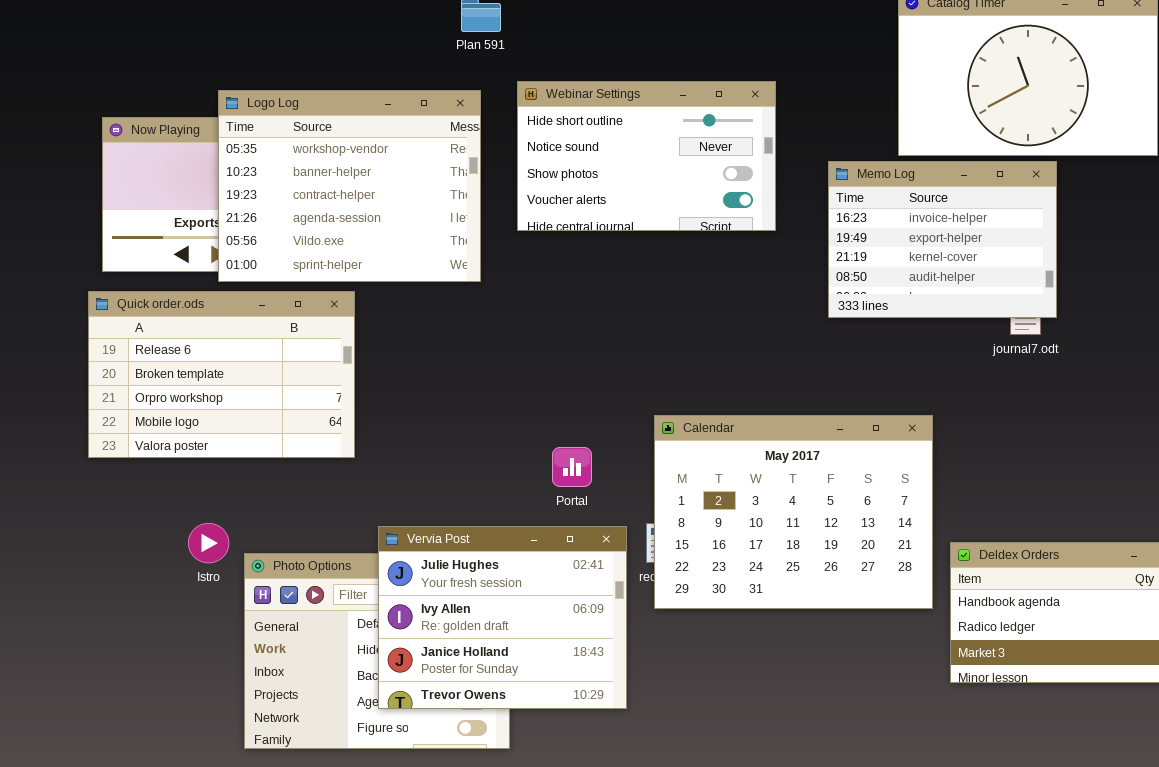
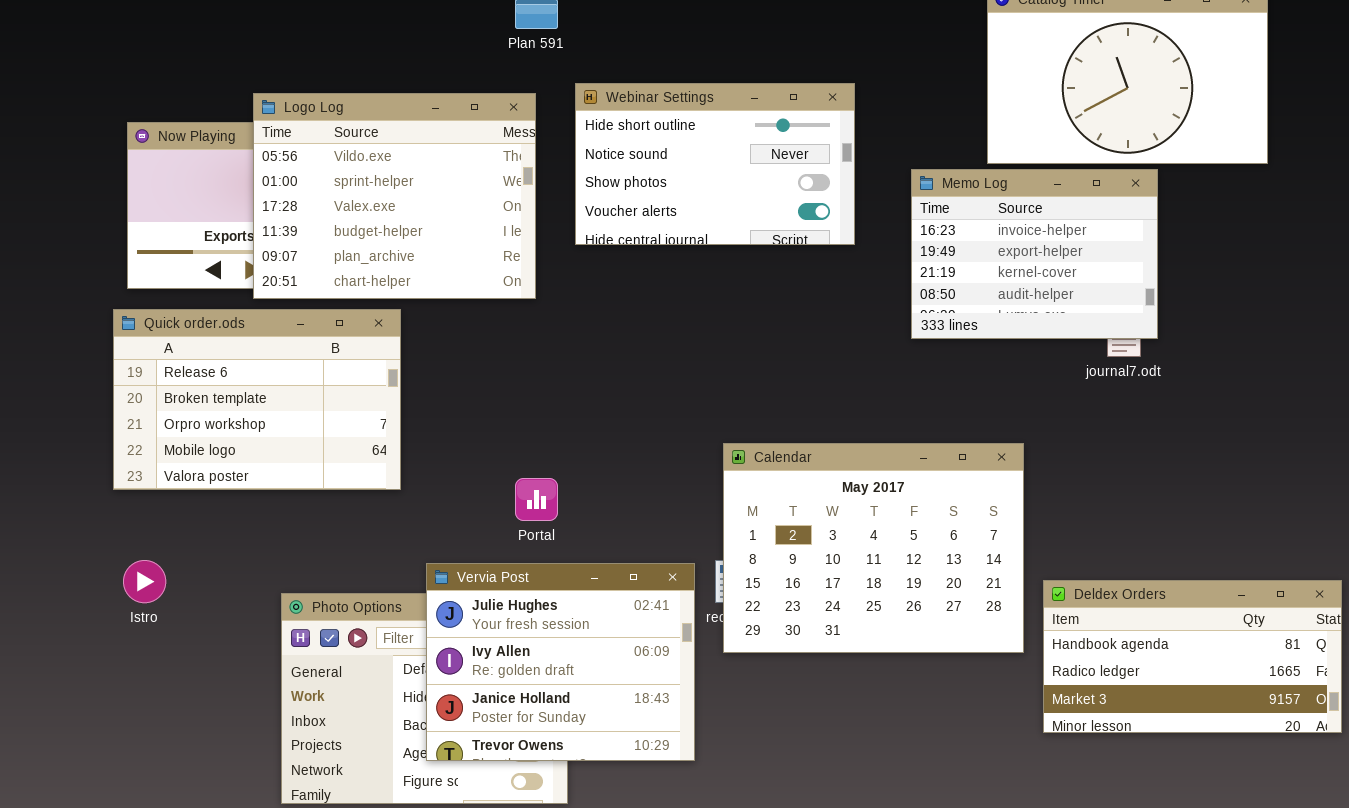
Logo Log: [218,90,481,282] -> [253,93,536,299], scrolled down 4 rows
Portal: [552,447,592,487] -> [515,478,558,521], moved
Istro: [188,523,229,563] -> [123,560,166,603], moved

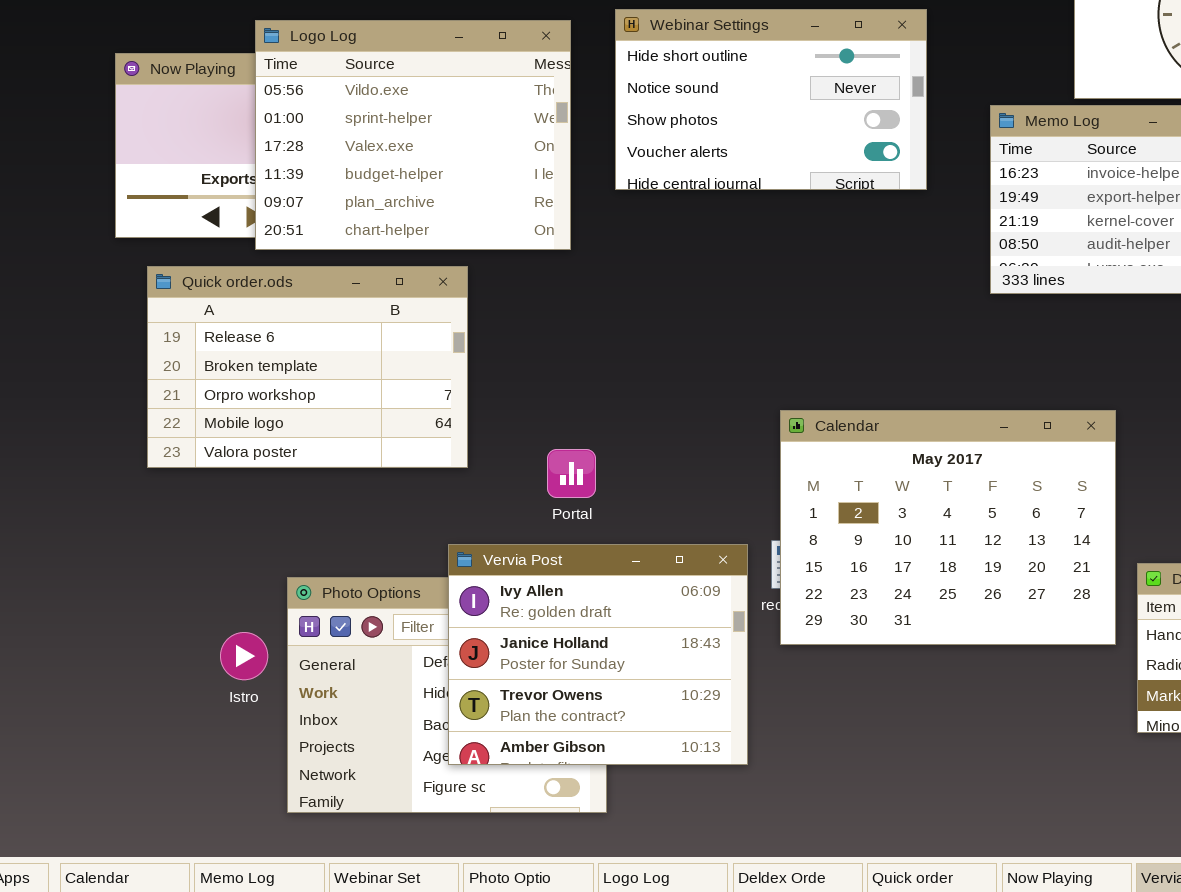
Quick order.ods: [113,309,401,490] -> [147,266,468,468], moved
Istro: [123,560,166,603] -> [220,632,268,680], moved
Vervia Post: [426,563,695,761] -> [448,544,748,765], scrolled down 1 row

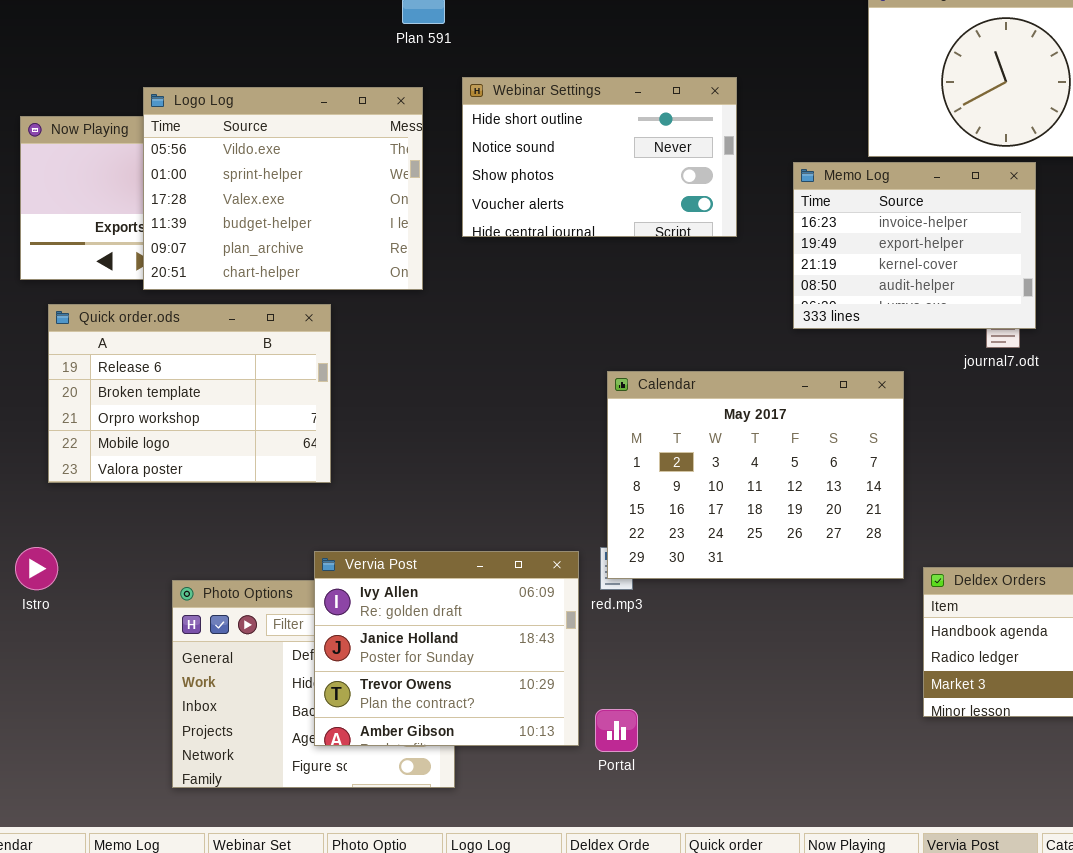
Calendar: [780,410,1116,645] -> [607,371,904,579], moved
Portal: [547,449,596,498] -> [595,709,638,752], moved
Istro: [220,632,268,680] -> [15,547,58,590], moved

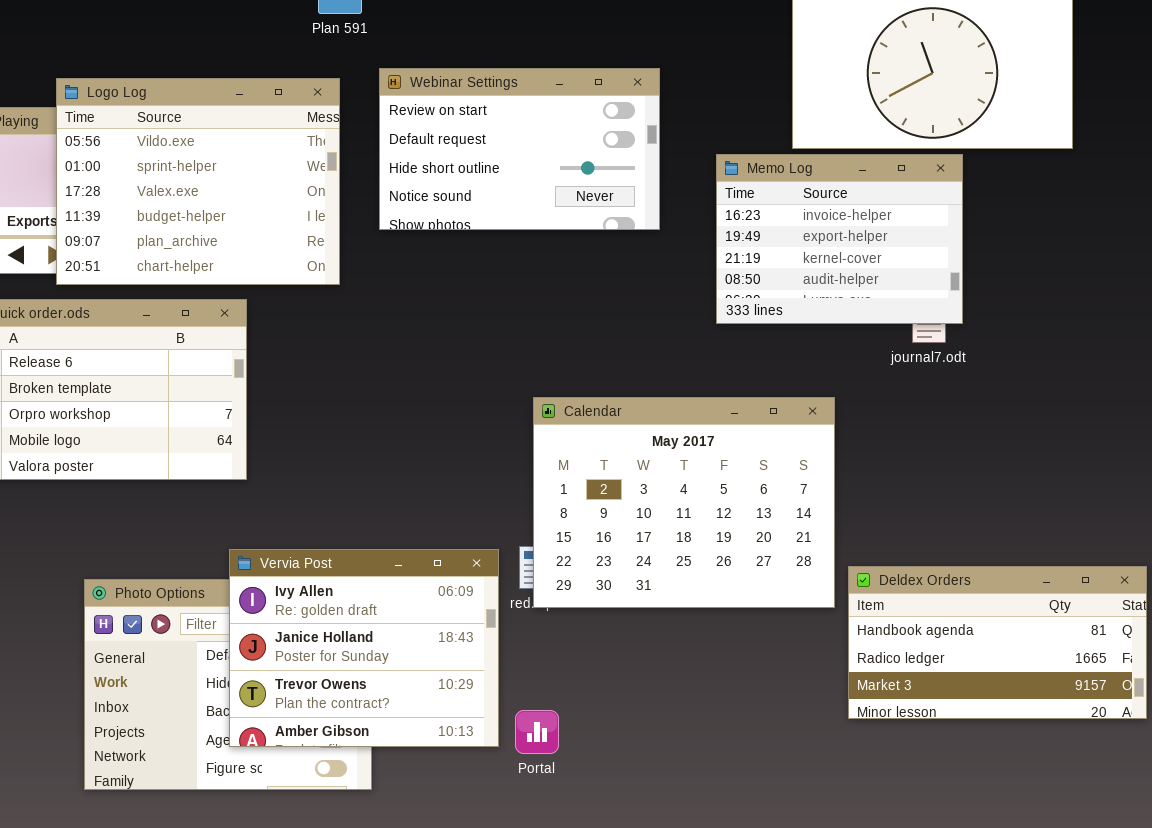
Webinar Settings: [462,77,737,237] -> [379,68,660,230], scrolled up 2 rows
Calendar: [607,371,904,579] -> [533,397,835,608], moved

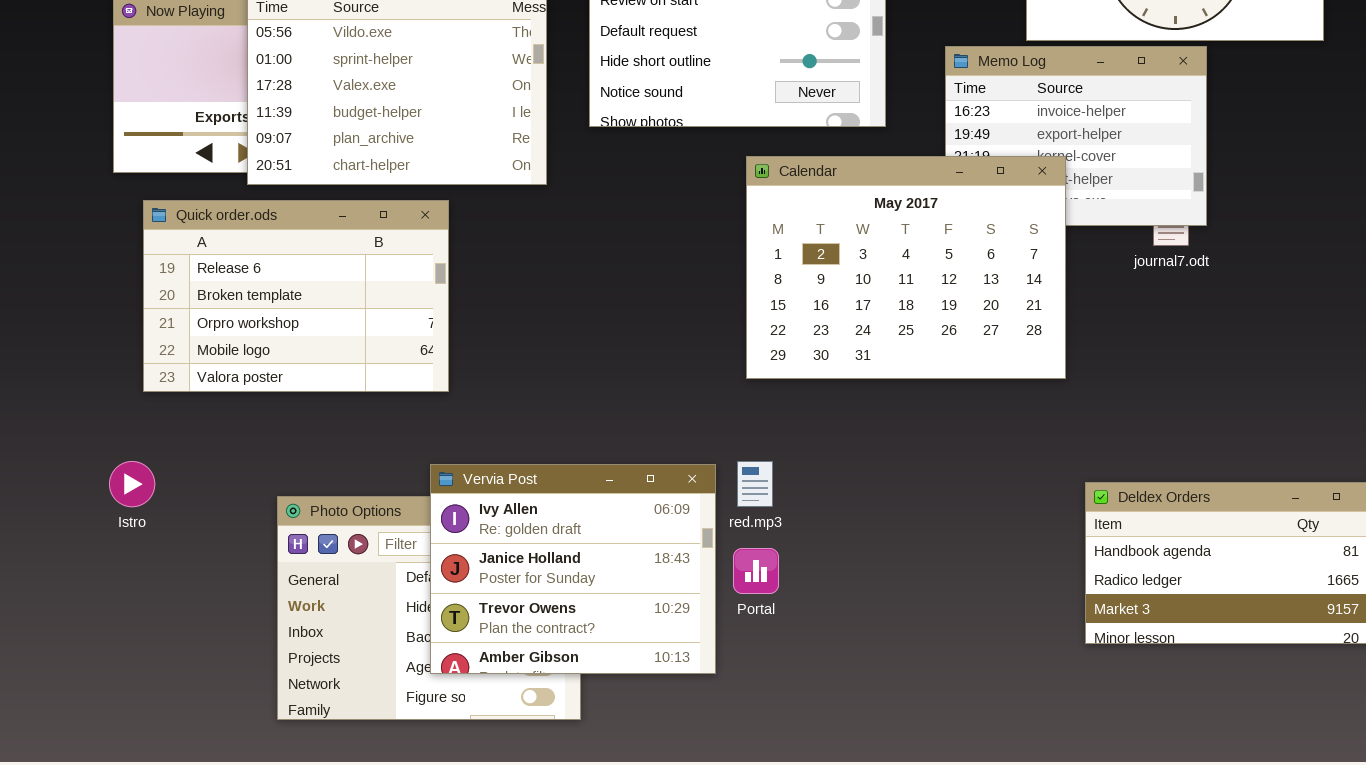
Calendar: [533,397,835,608] -> [746,156,1066,379], moved
Portal: [515,710,559,754] -> [733,548,779,594], moved

